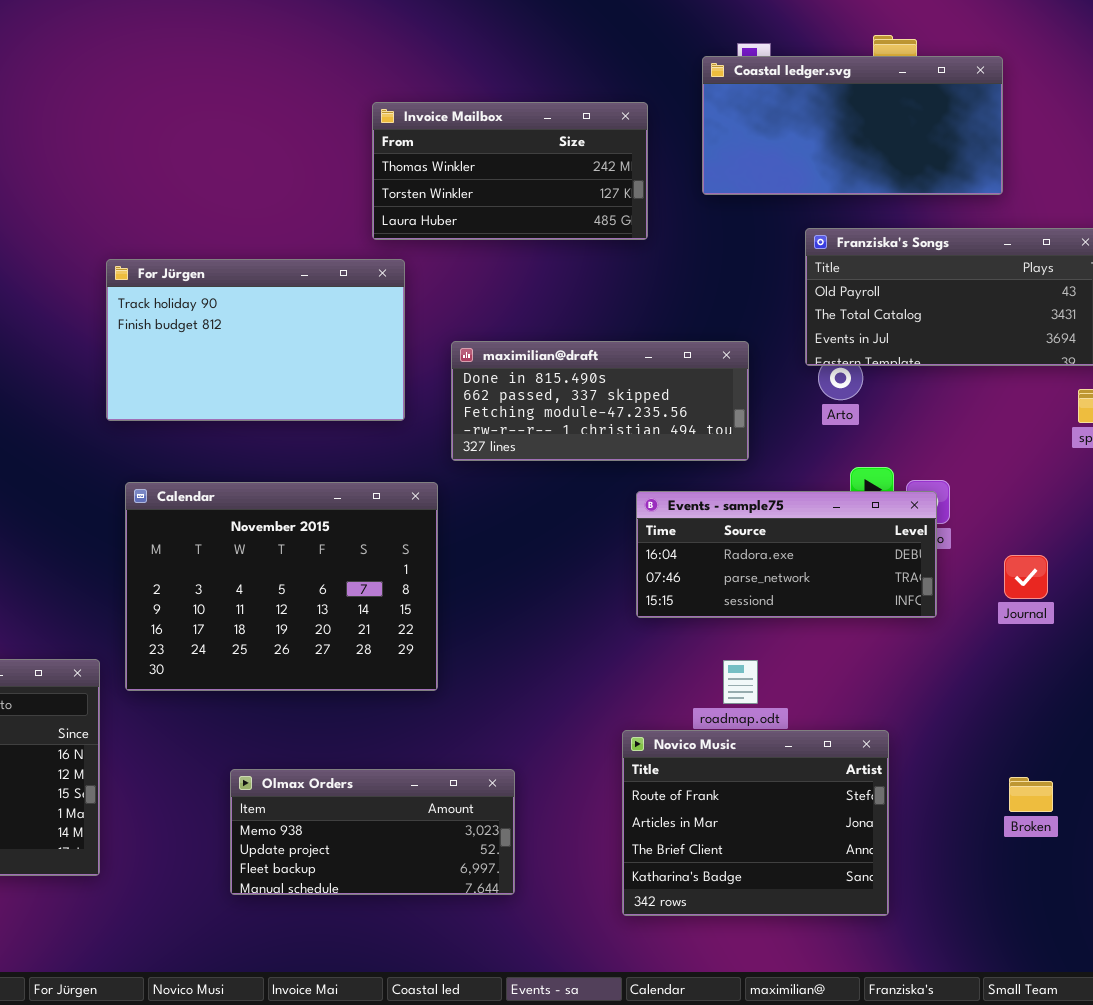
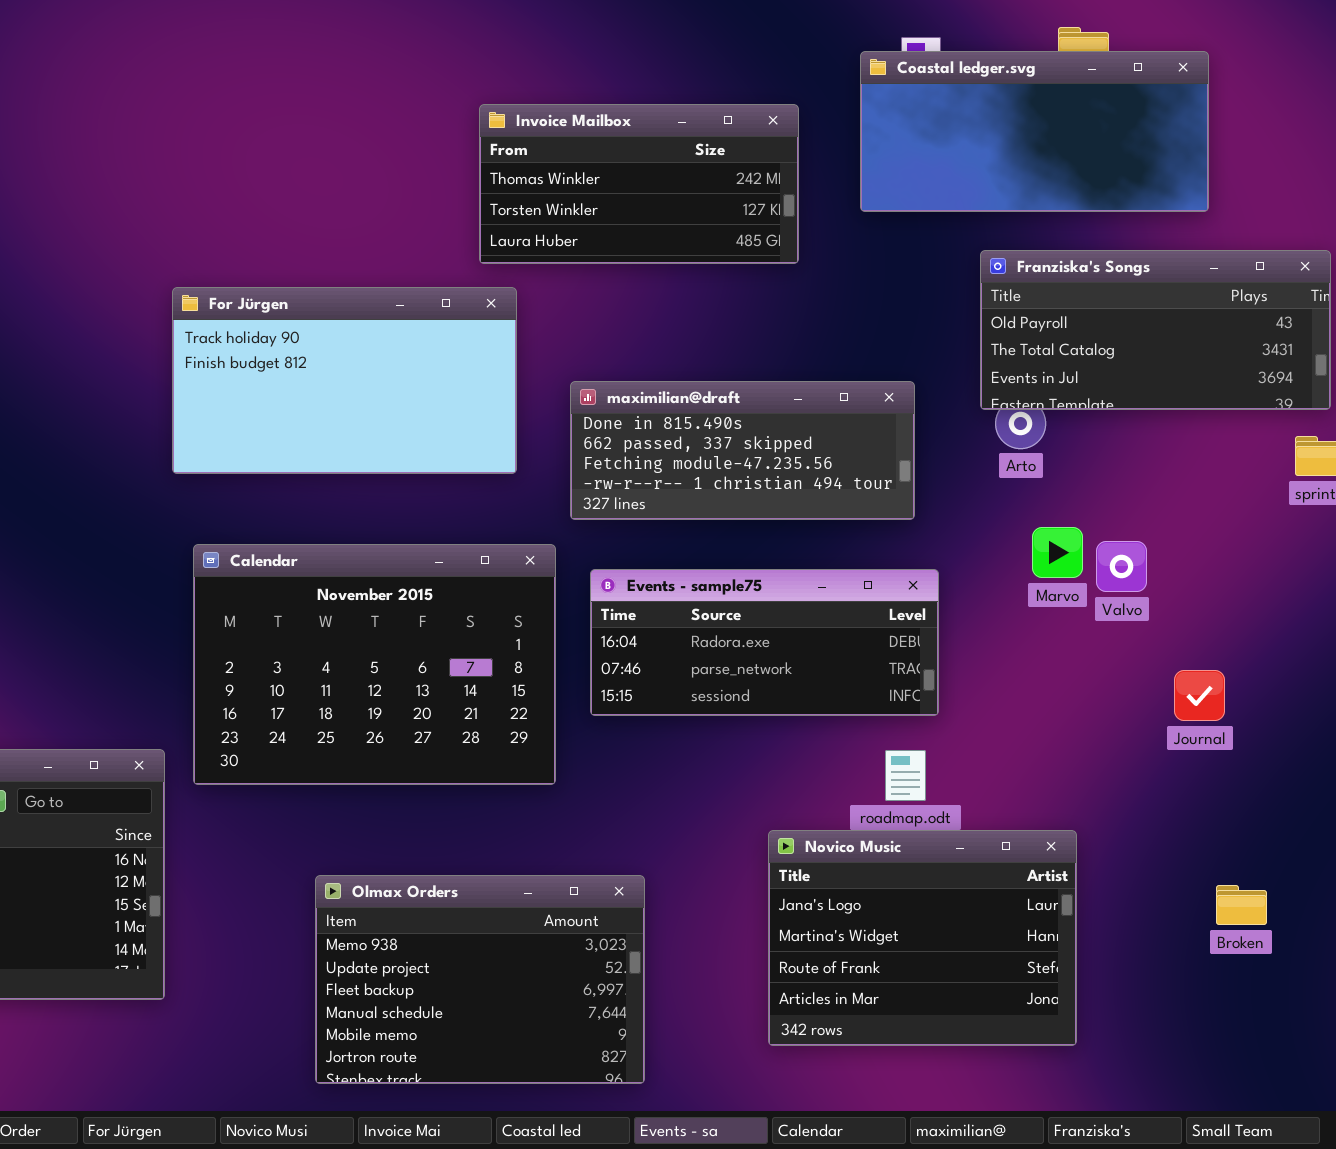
Events - sample75: [636,491,937,618] -> [590,569,939,716], moved
Journal: [1004,555,1048,599] -> [1174,670,1225,721], moved
Novico Music: [622,730,889,916] -> [768,830,1077,1046], scrolled up 2 rows
Olmax Orders: [230,769,515,895] -> [315,875,645,1084], resized

